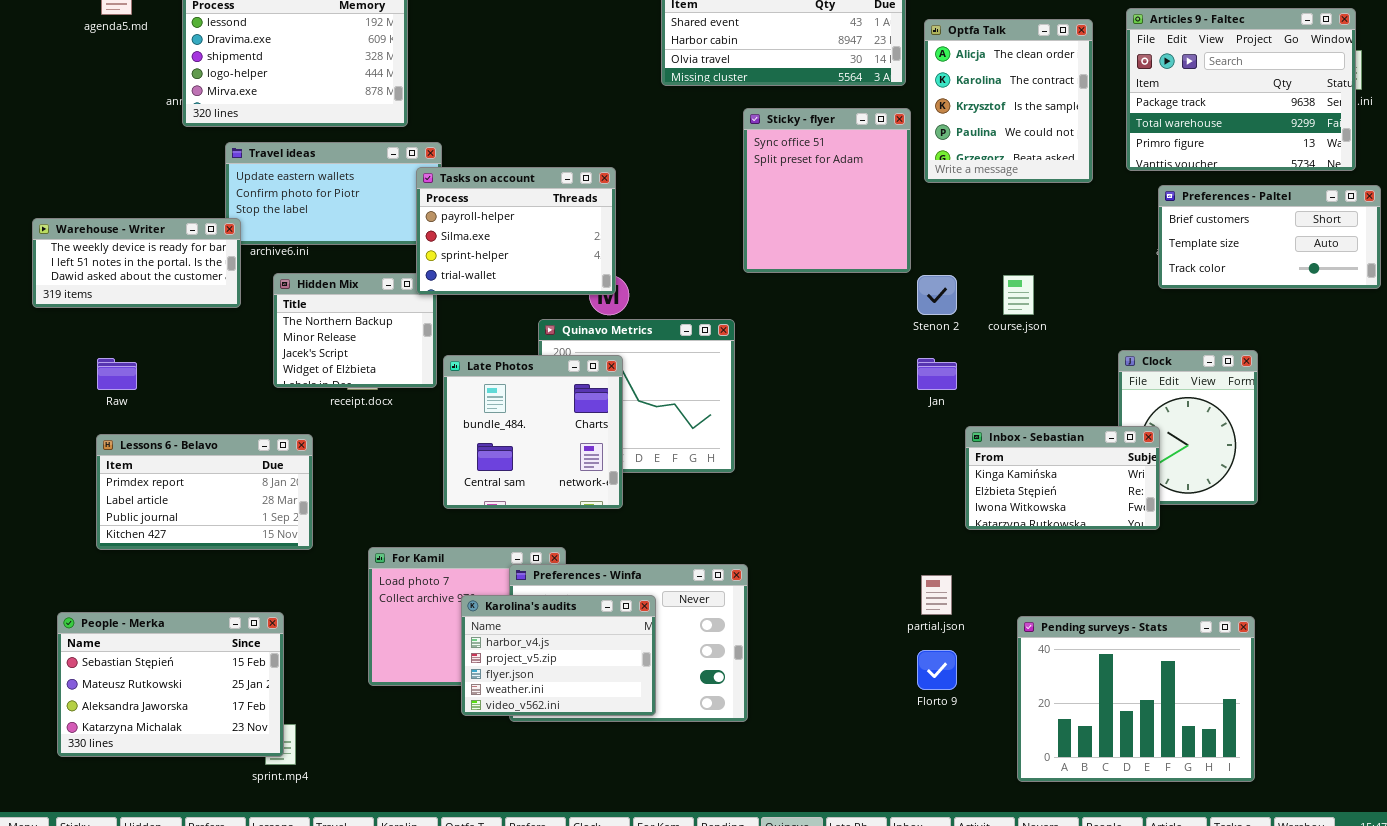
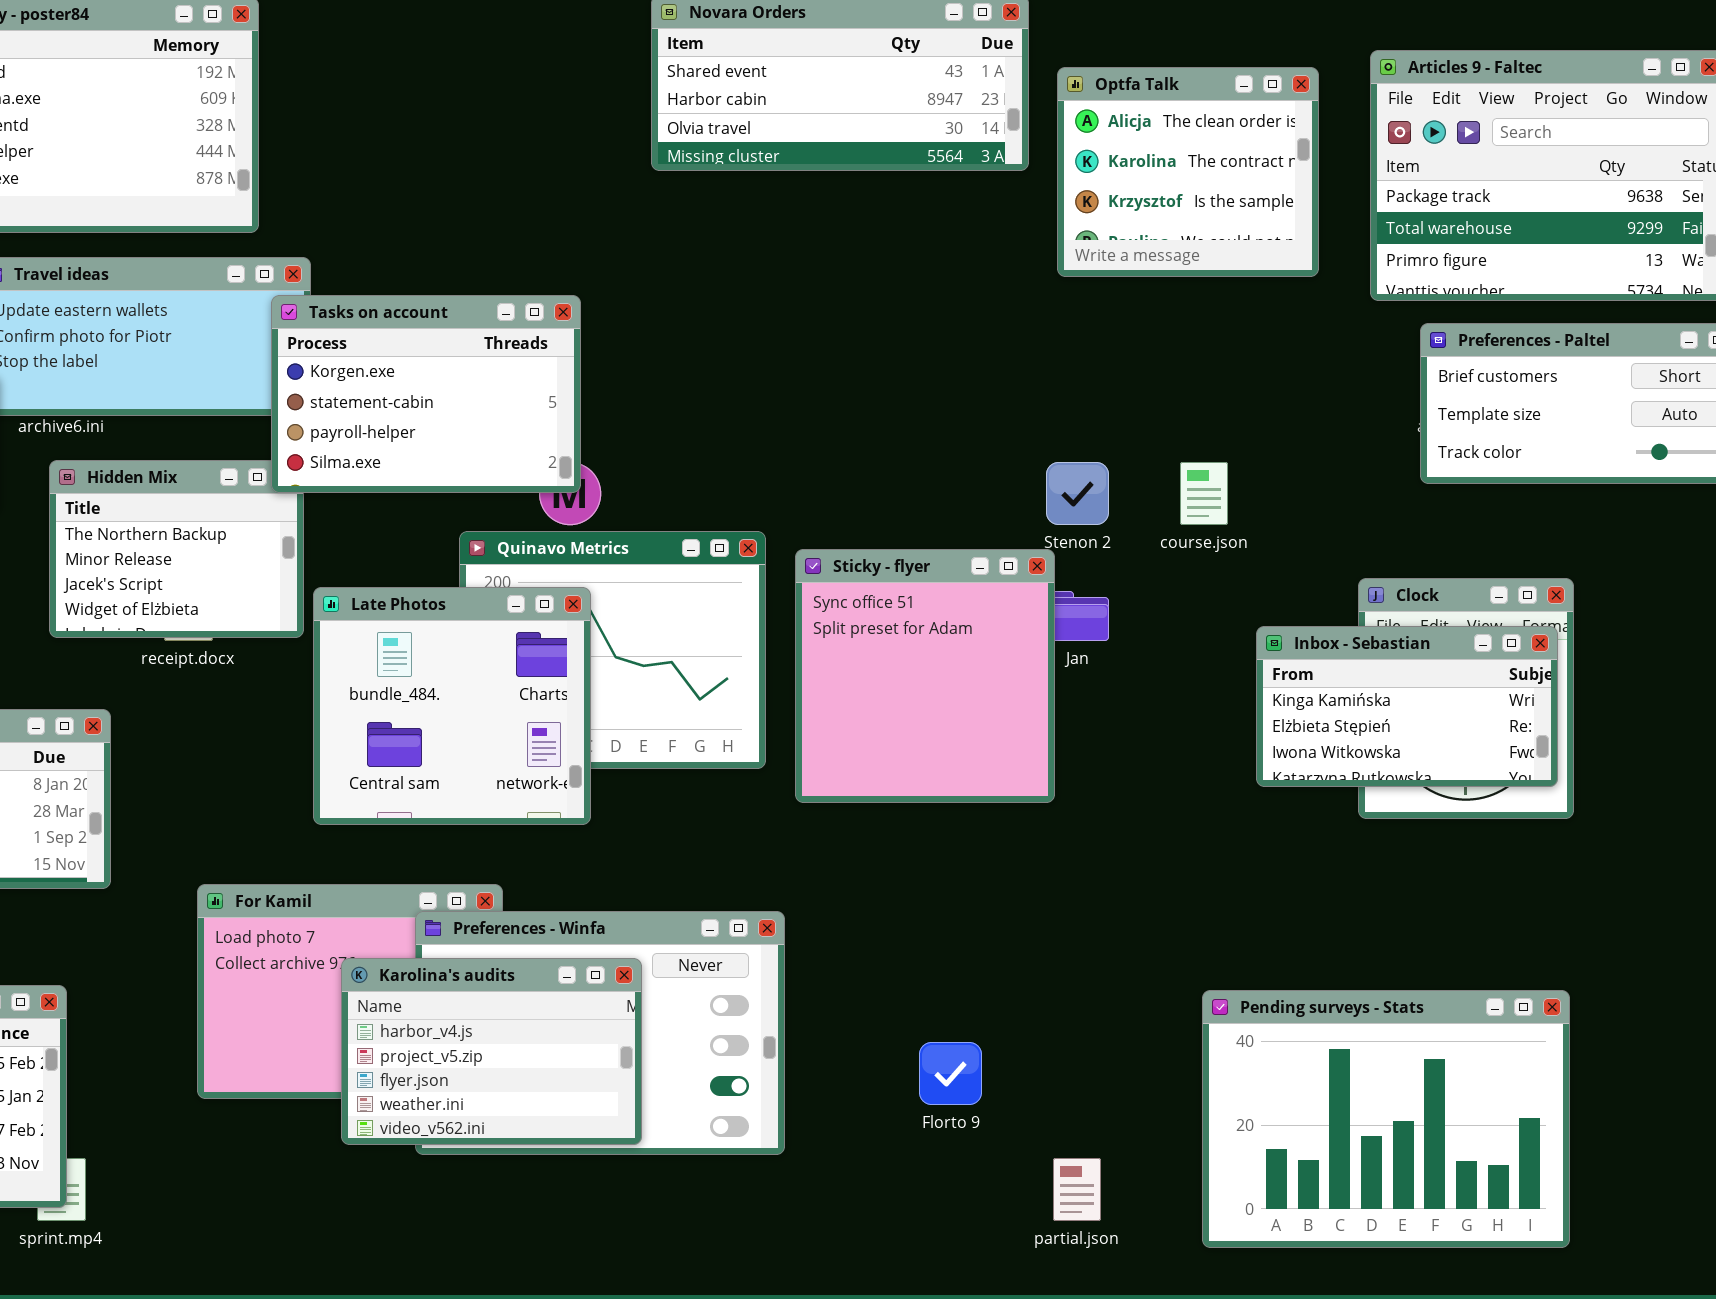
Optfa Talk: [924,19,1093,183] -> [1057,67,1319,277], resized
Sticky - flyer: [743,108,911,273] -> [795,549,1055,803], moved
Tasks on account: [416,167,616,295] -> [271,295,581,493], scrolled up 2 rows
Inbox - Sebastian: [965,426,1160,530] -> [1256,626,1558,787], moved
partial.json: [921,575,952,615] -> [1053,1158,1101,1221], moved
Florto 9: [917,650,957,690] -> [919,1042,982,1105], moved

